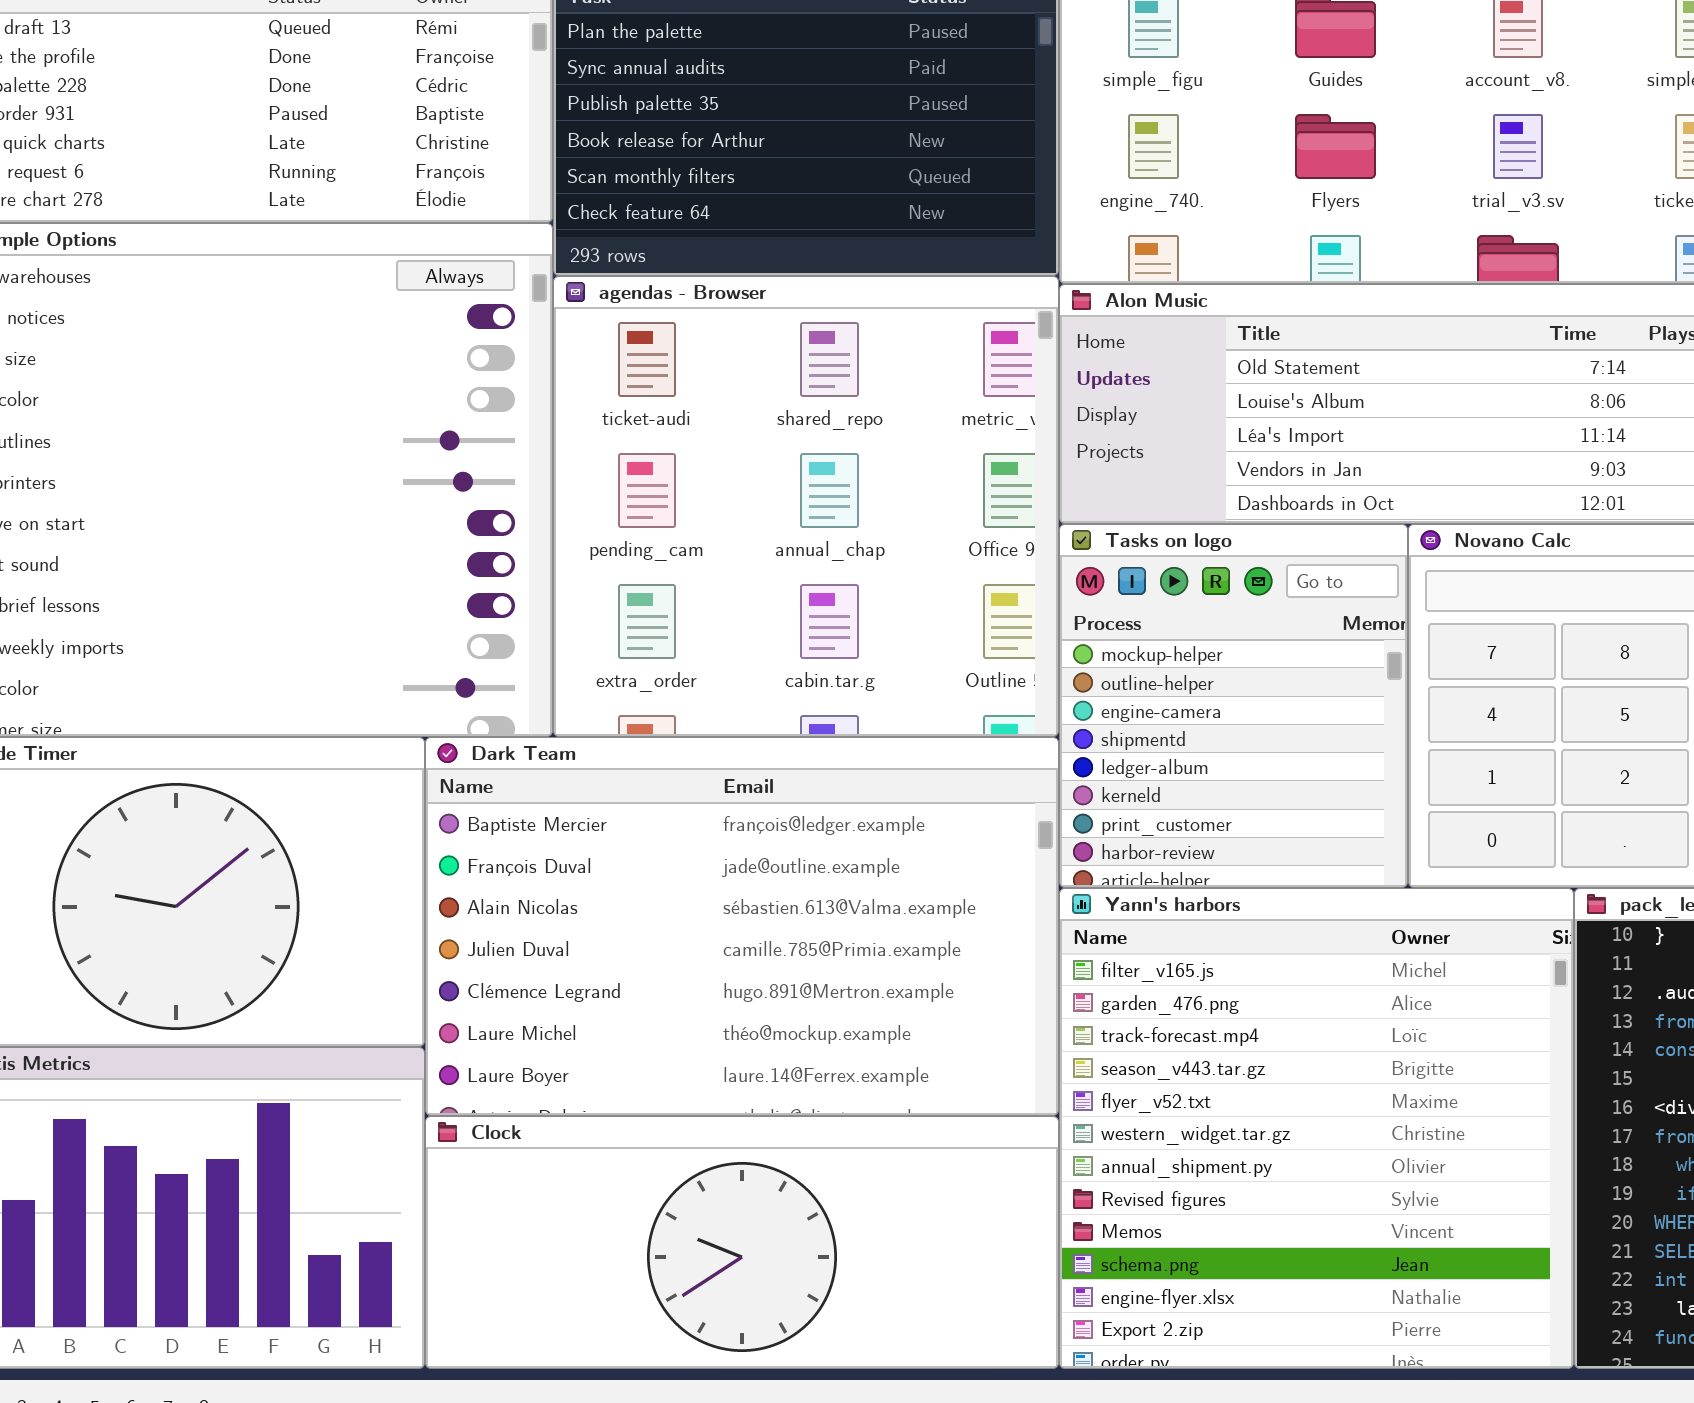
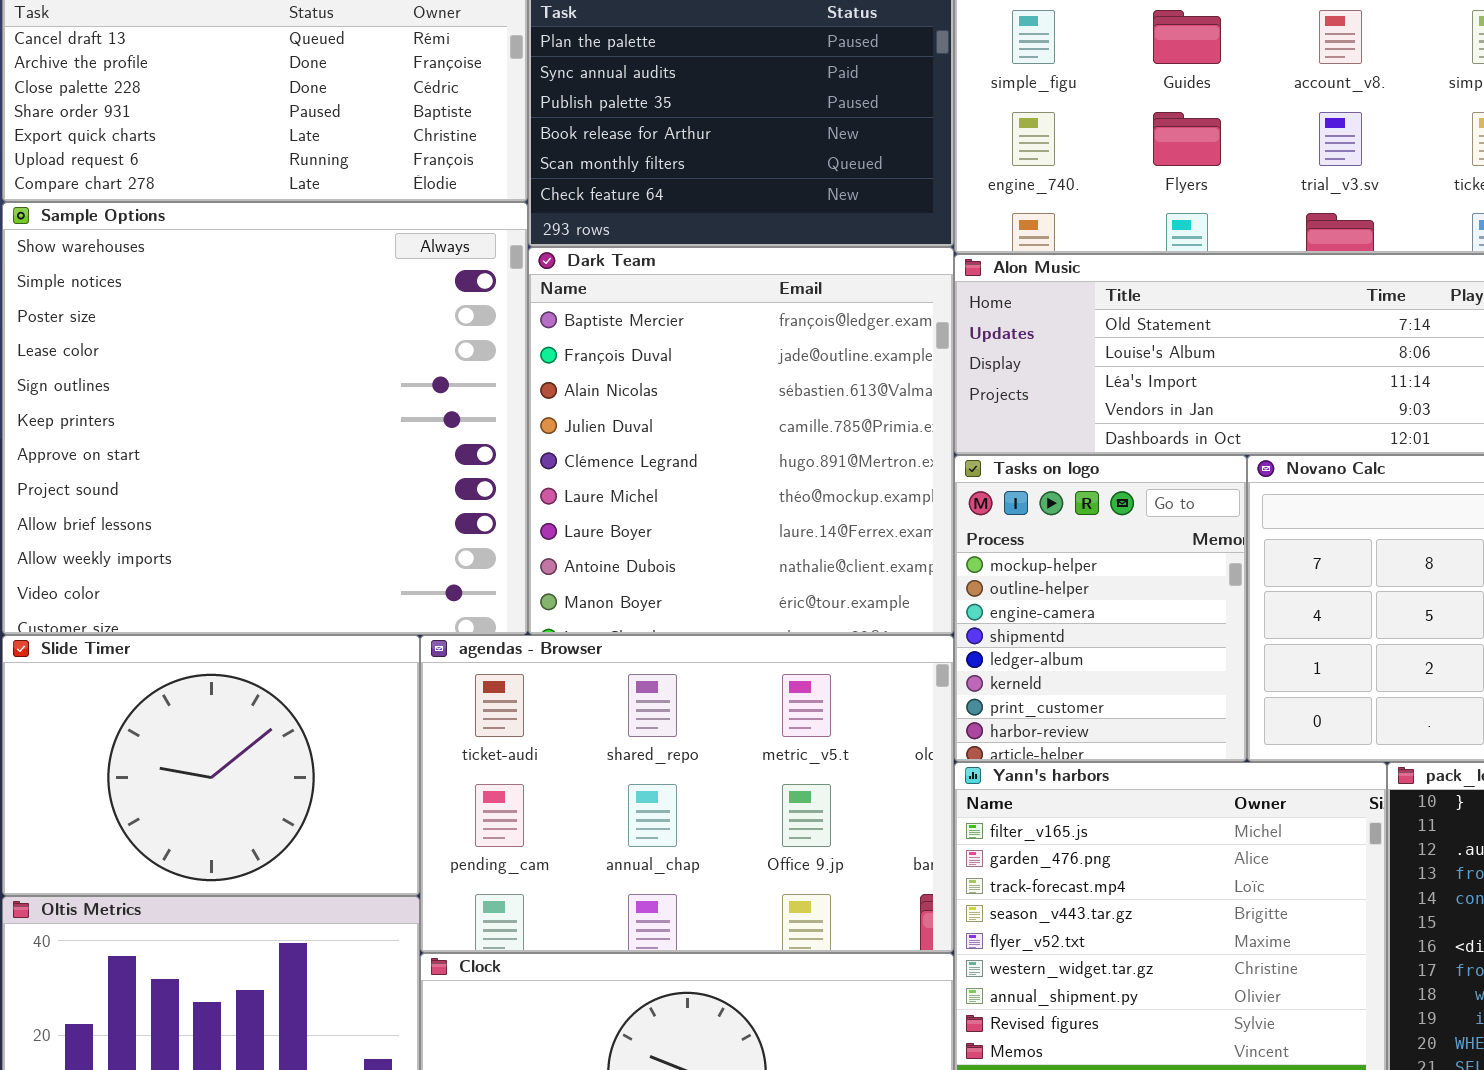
agendas - Browser: [553,276,1059,737] -> [420,635,954,953], moved, resized
Dark Team: [425,737,1059,1116] -> [528,247,954,635], moved, resized

